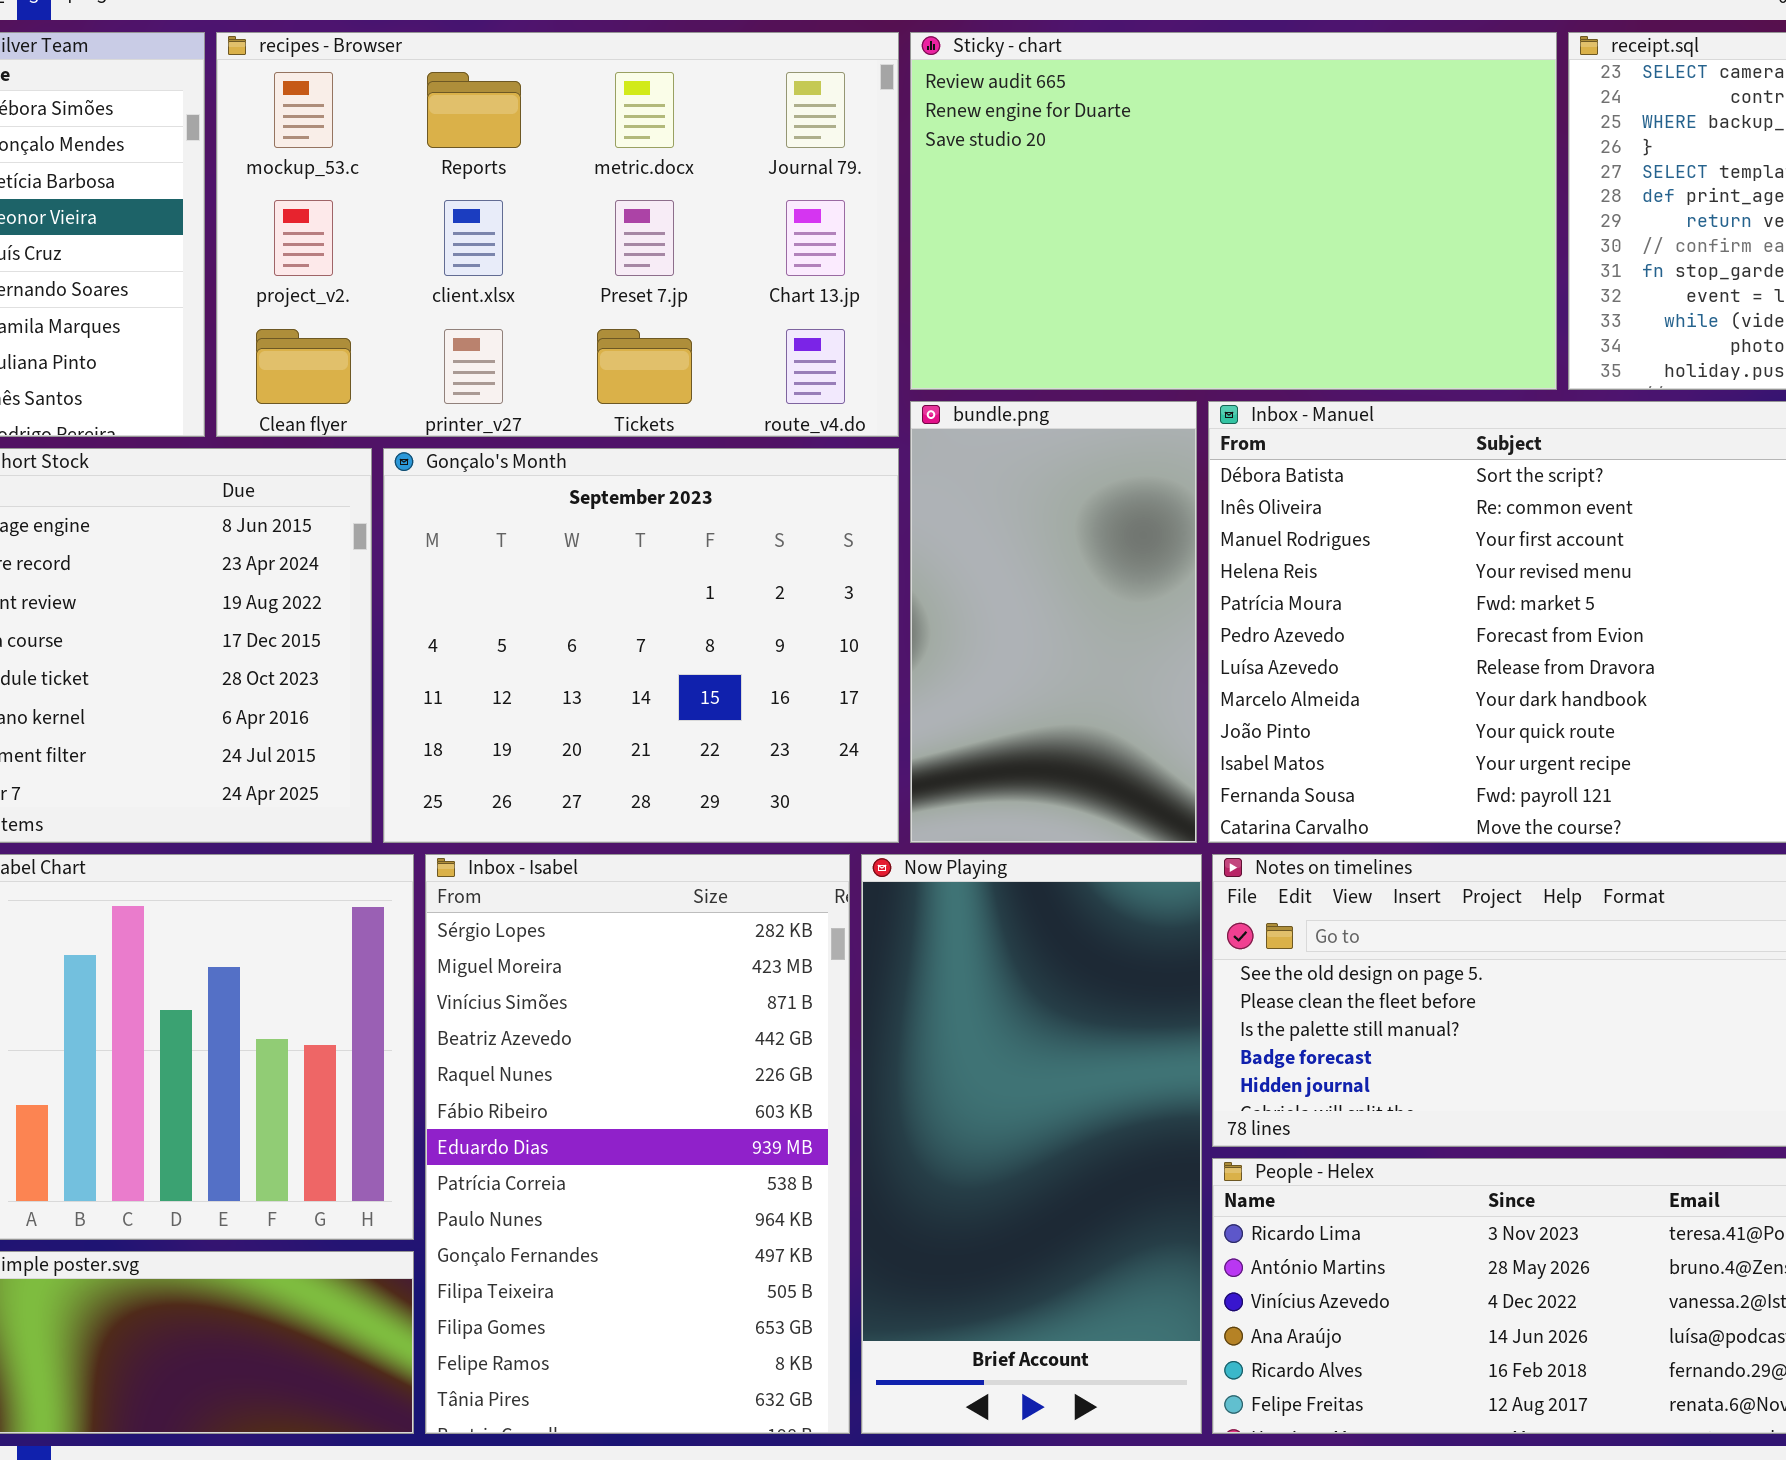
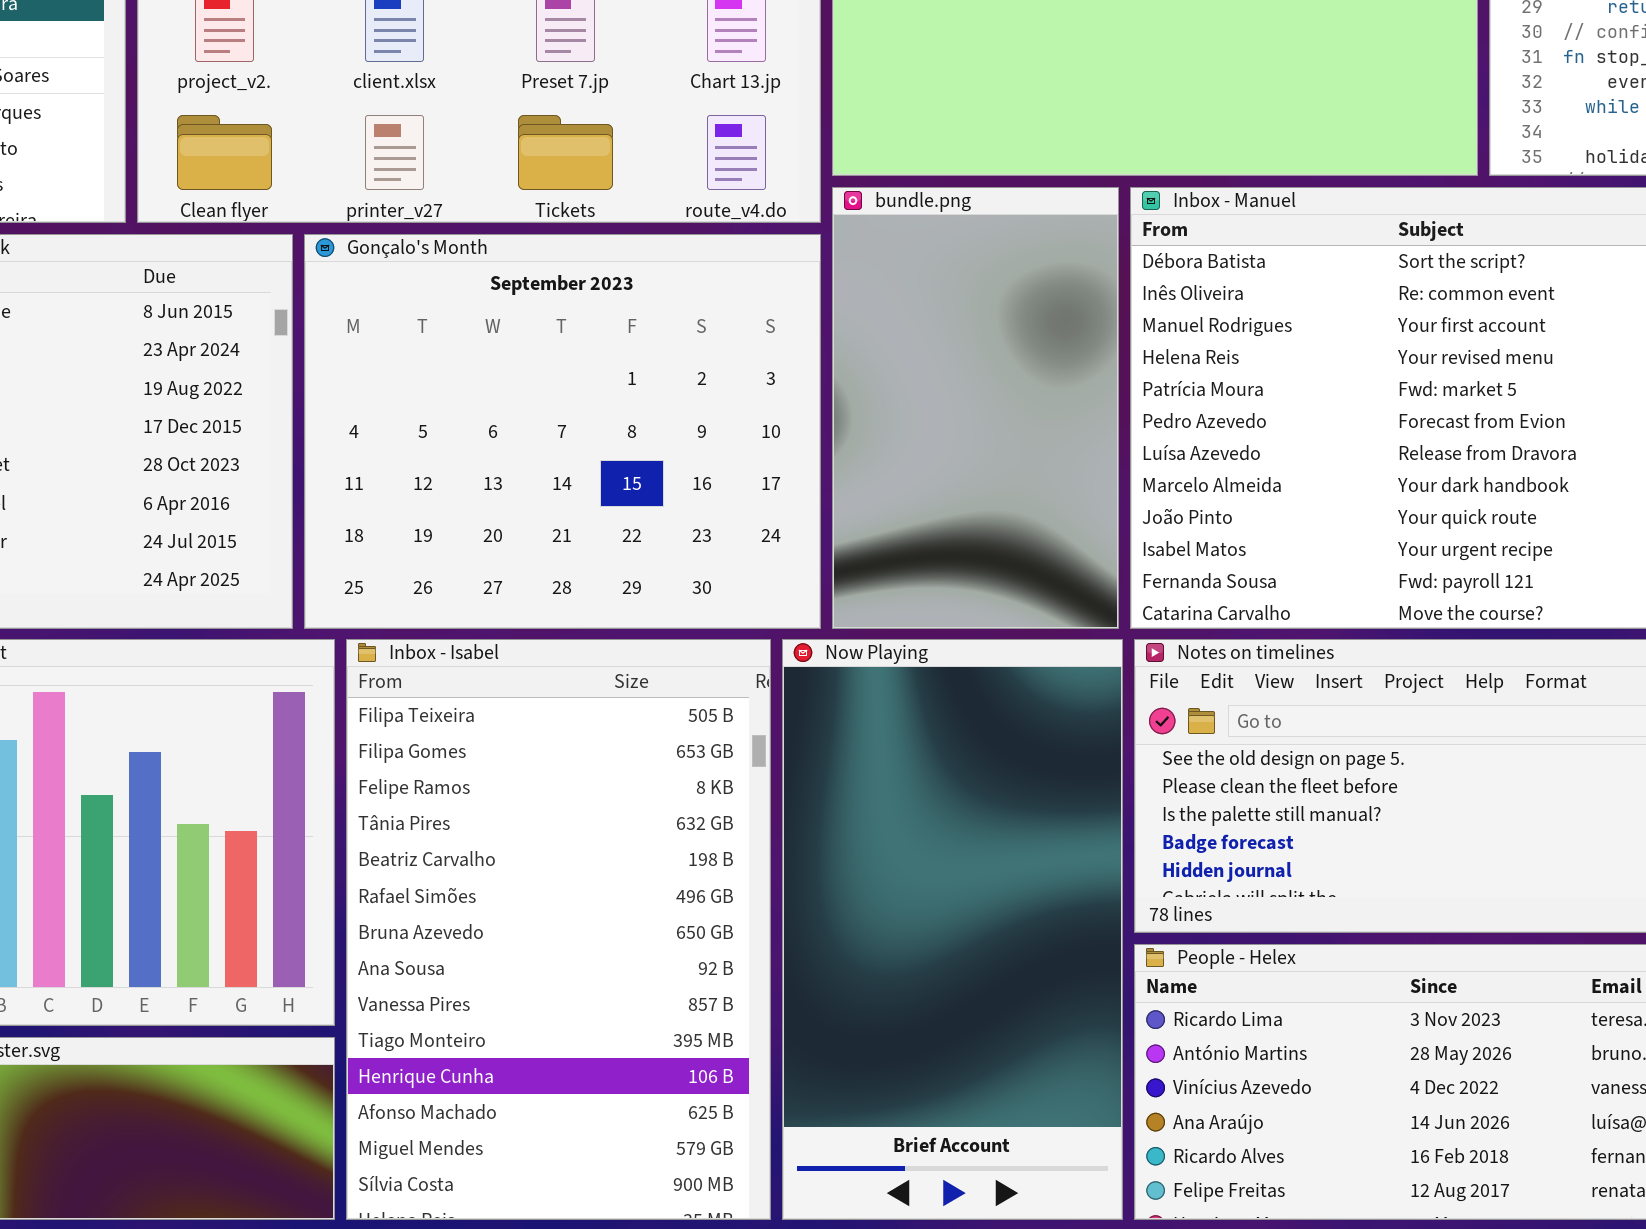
Inbox - Isabel: [425,854,850,1434] -> [346,639,771,1220], scrolled down 10 rows

